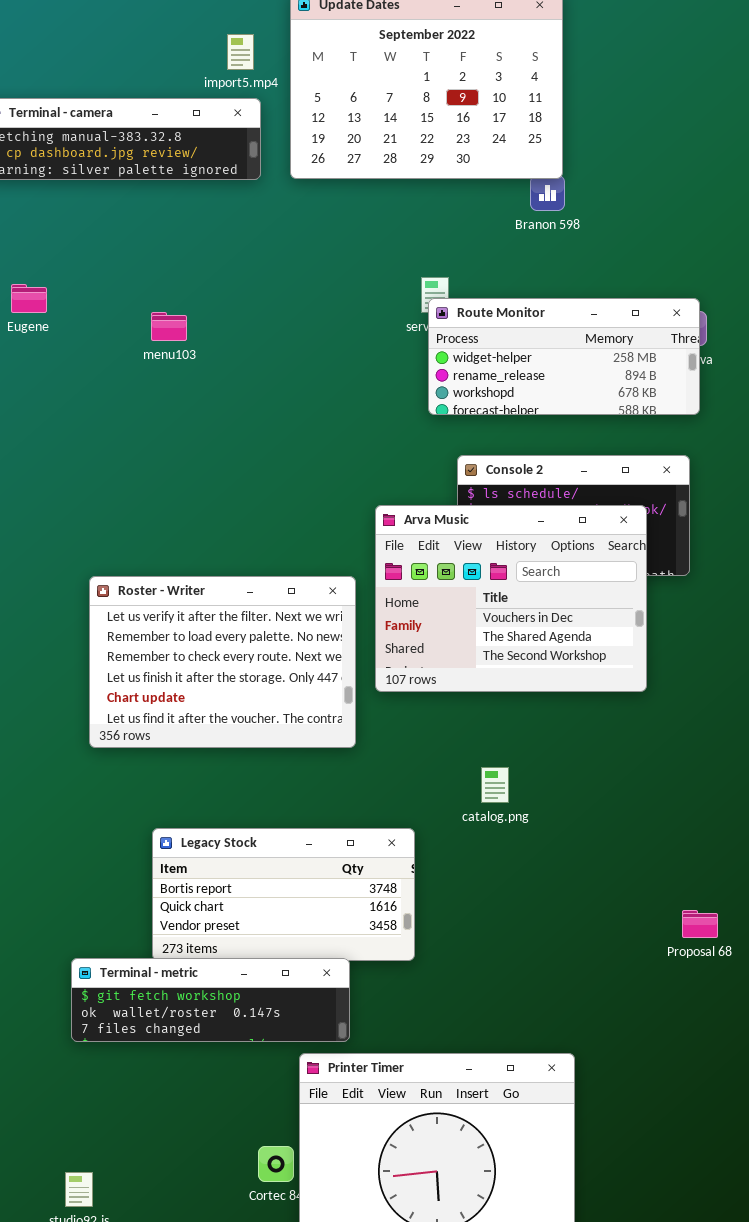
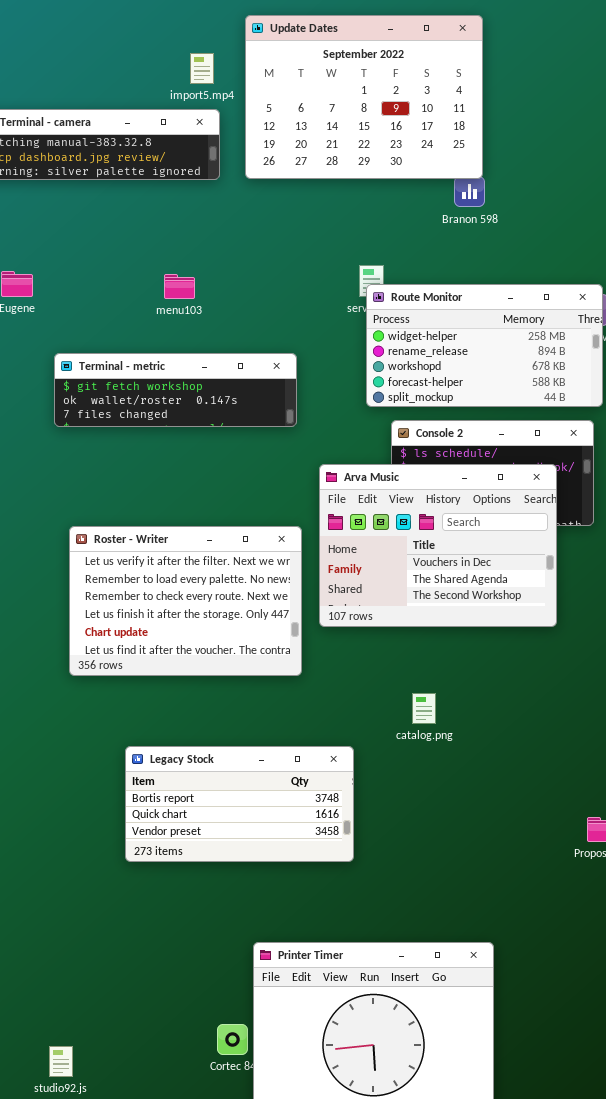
Route Monitor: [428,298,700,415] -> [366,284,603,407], resized
menu103: [151,312,187,341] -> [164,274,195,299], moved
Terminal - metric: [71,958,350,1042] -> [54,353,297,427], moved

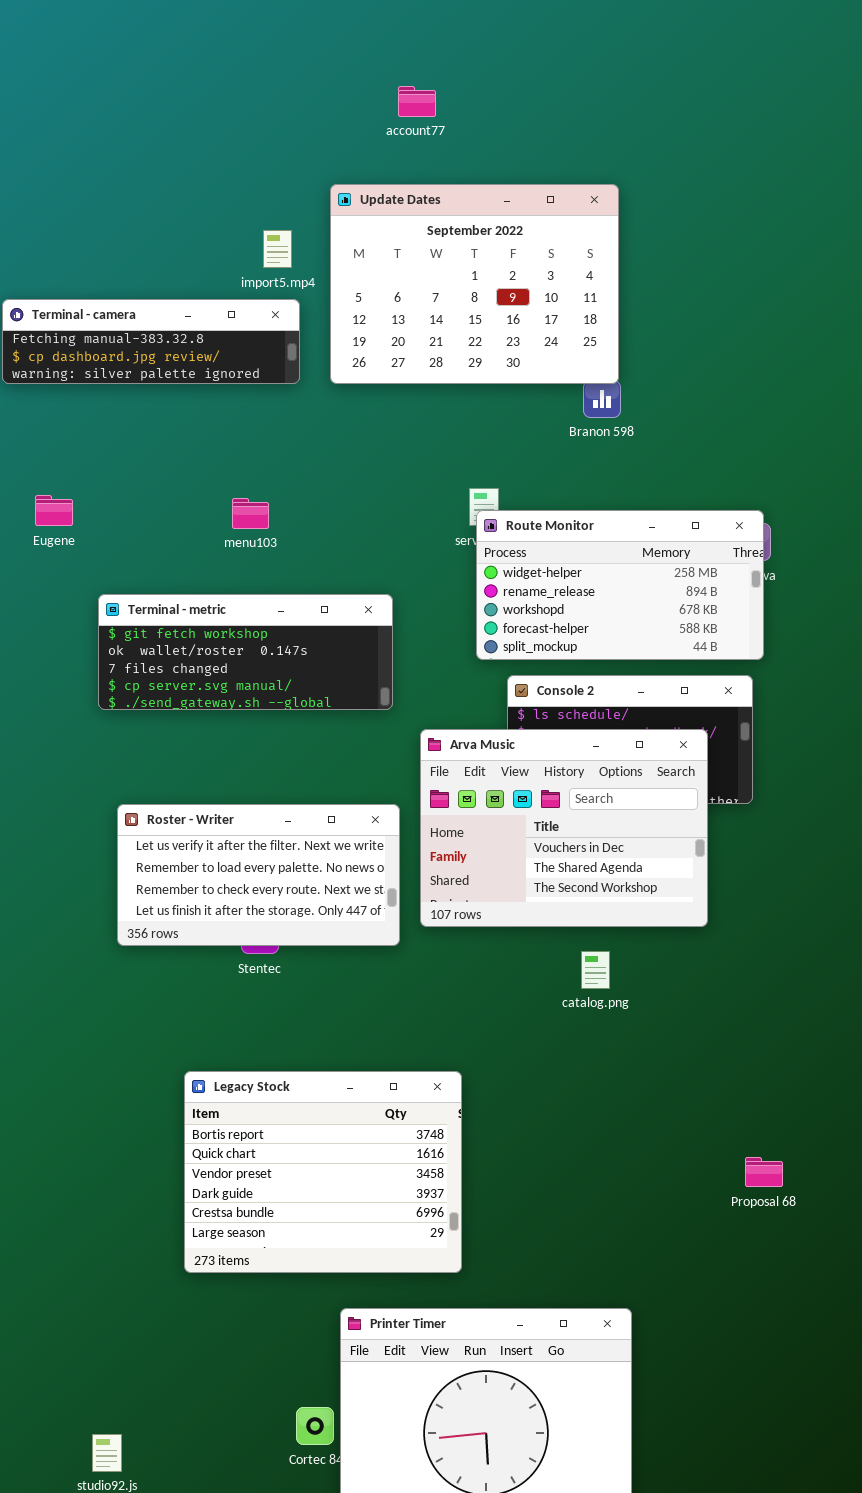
Terminal - metric: [54,353,297,427] -> [98,594,393,710], resized
Roster - Writer: [69,526,302,676] -> [117,804,400,946], resized
catalog.png: [412,693,436,724] -> [581,951,610,989], moved
Legacy Stock: [125,746,354,862] -> [184,1071,462,1273], resized

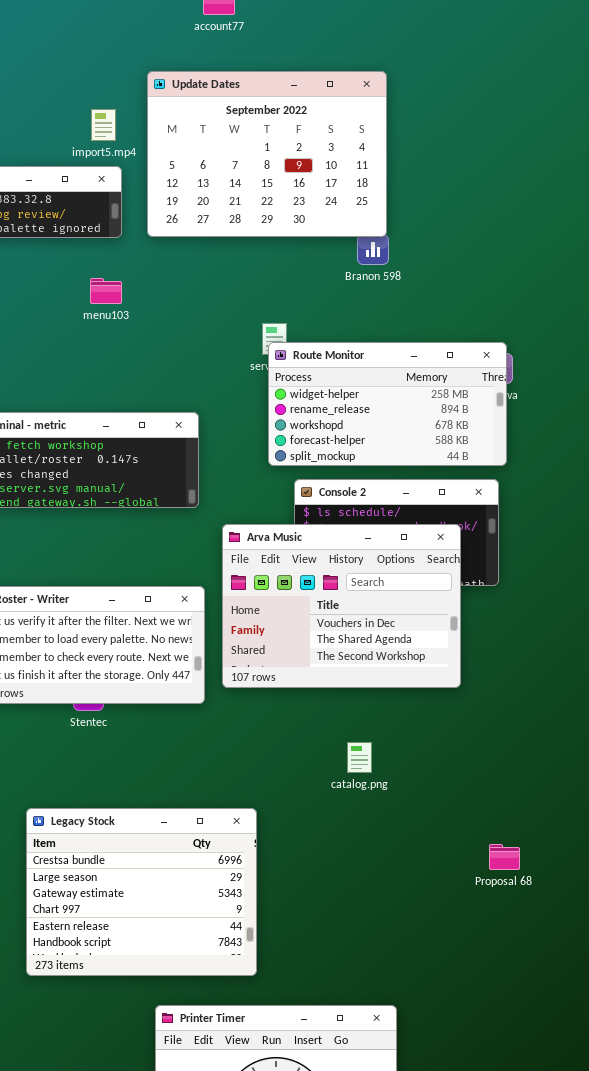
menu103: [232,498,269,529] -> [90,278,122,304], moved
catalog.png: [581,951,610,989] -> [347,742,372,773], moved
Legacy Stock: [184,1071,462,1273] -> [26,808,257,976], scrolled down 4 rows
Proposal 68: [745,1157,783,1187] -> [489,844,520,870], moved

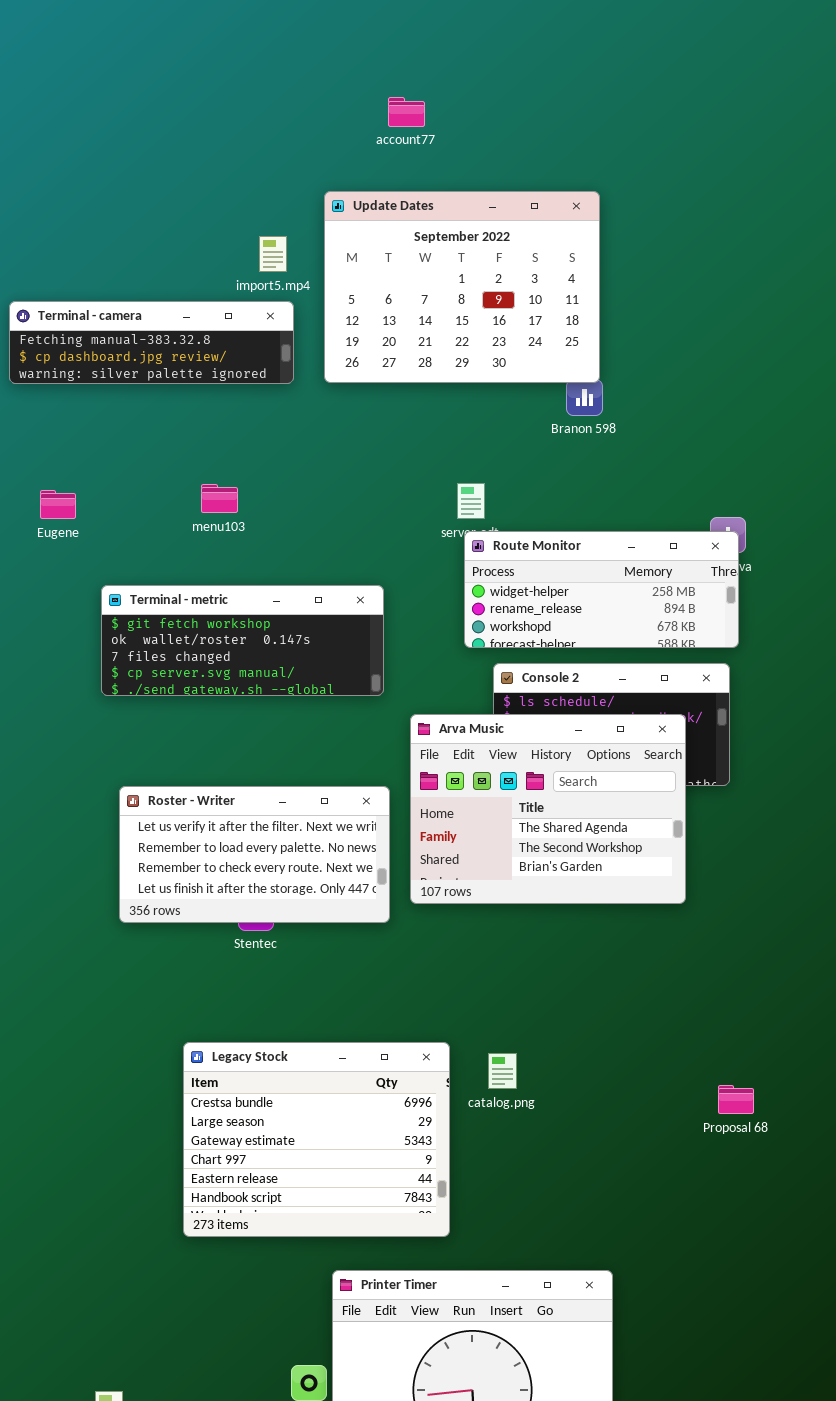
menu103: [90,278,122,304] -> [201,484,238,513], moved
Route Monitor: [268,342,507,466] -> [464,531,739,648], resized
Arva Music: [222,524,461,688] -> [410,714,686,904], scrolled down 1 row
catalog.png: [347,742,372,773] -> [488,1053,517,1089], moved

